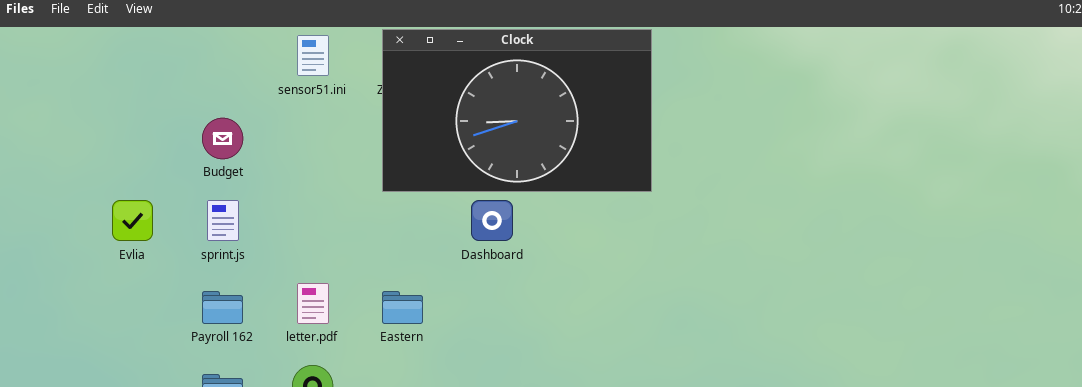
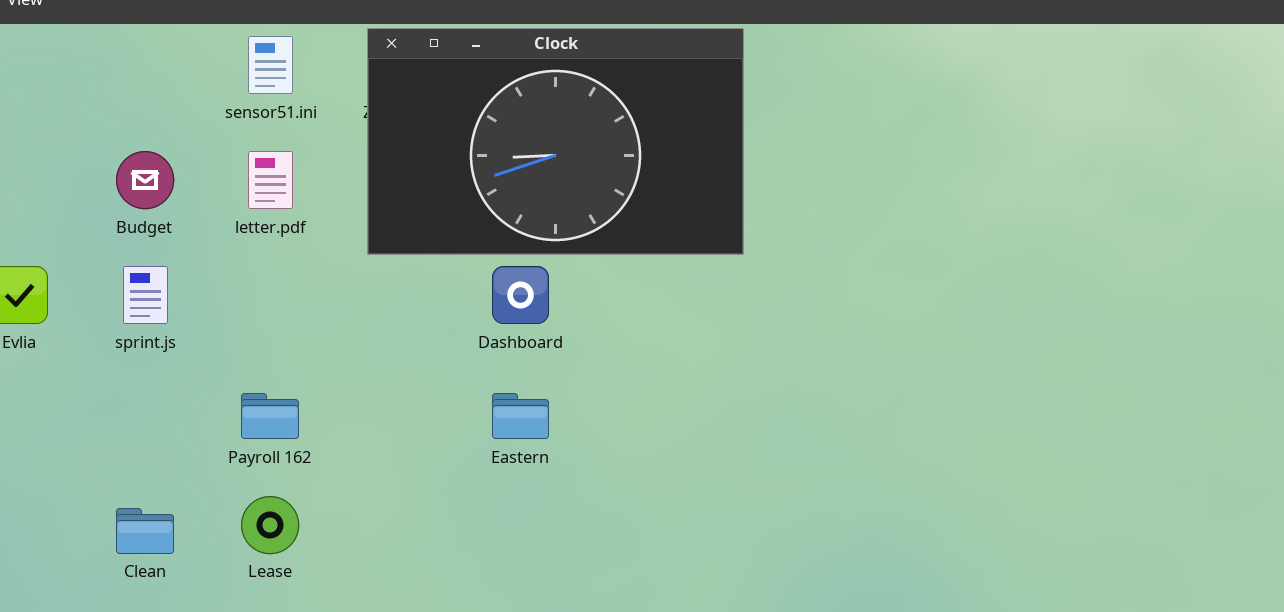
letter.pdf: [297,283,329,324] -> [248,151,293,209], moved
Payroll 162: [202,291,243,324] -> [241,393,299,439], moved
Eastern: [382,291,423,324] -> [492,393,549,439], moved

